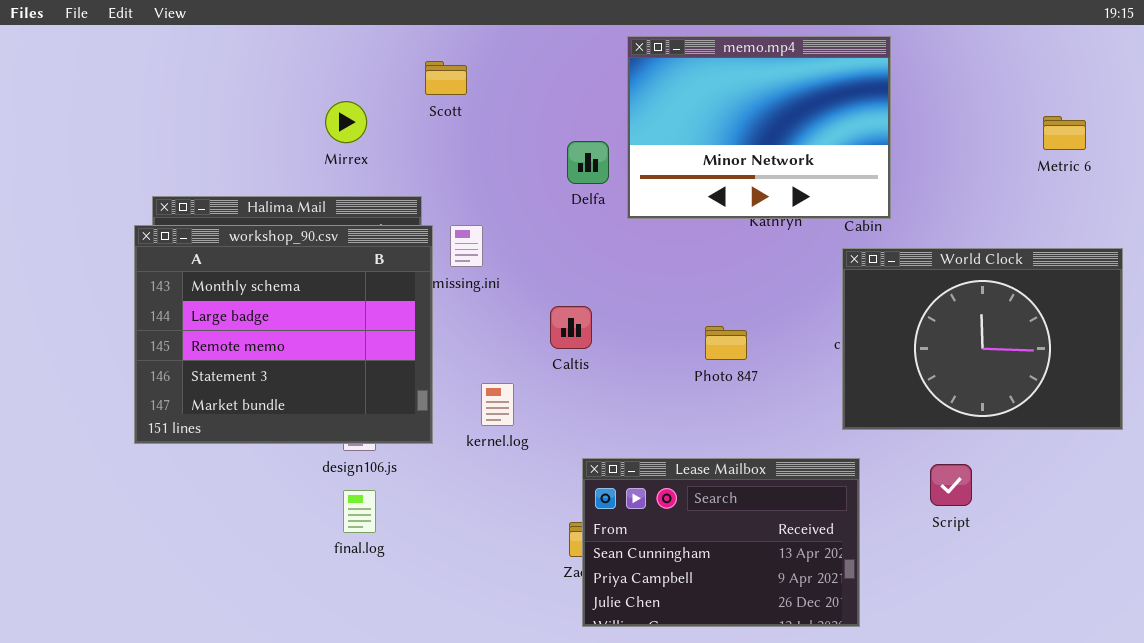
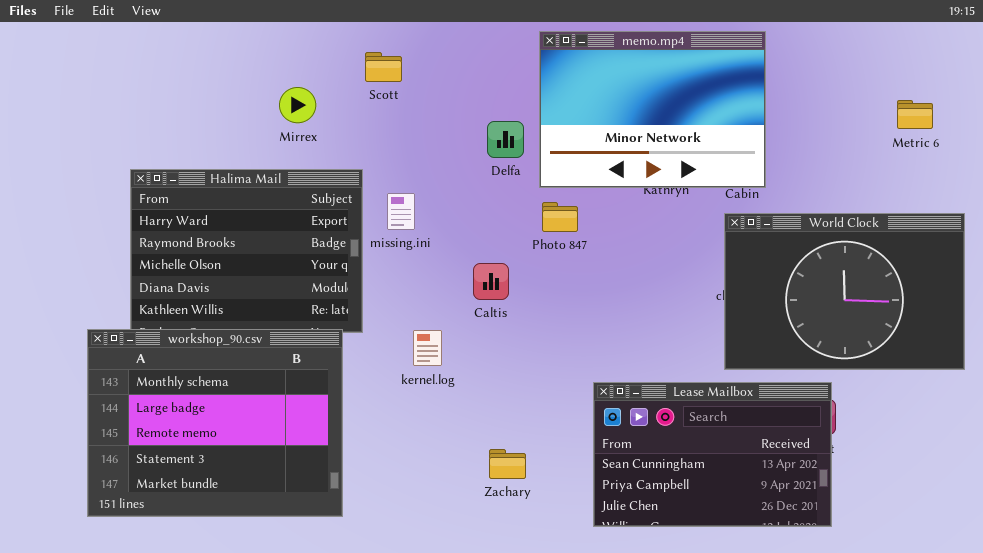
workshop_90.csv: [134,225,433,444] -> [87,329,343,517], moved
Photo 847: [705,326,747,360] -> [542,202,578,232], moved
Lease Mailbox: [582,458,860,627] -> [593,382,832,527], moved

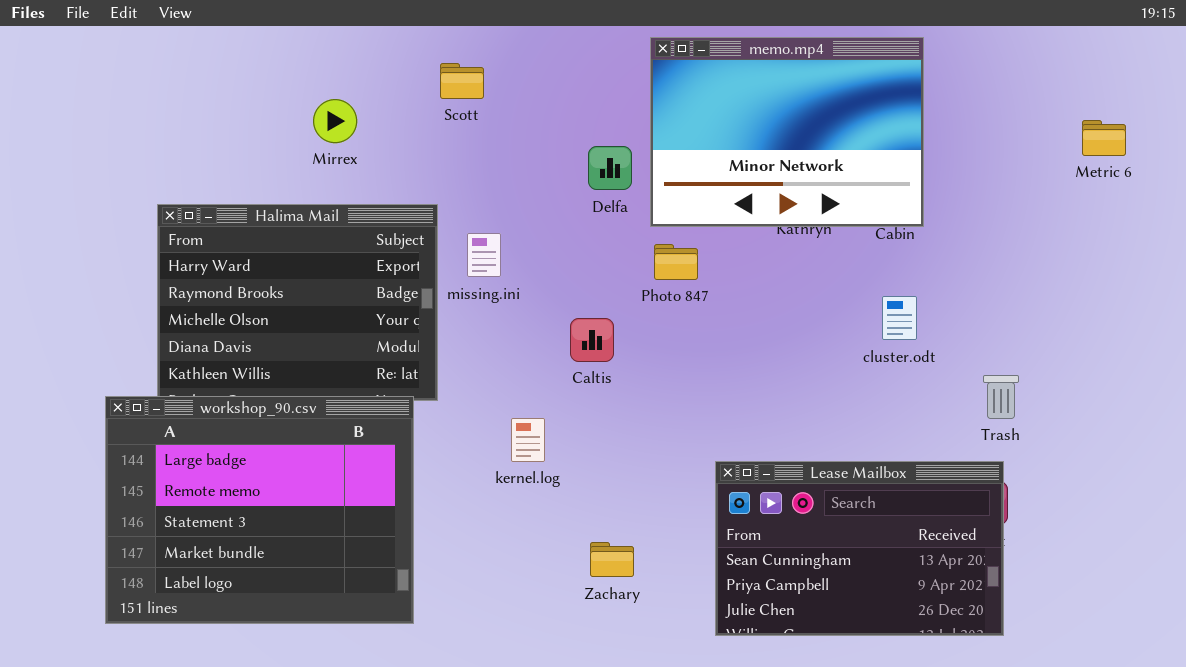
Mirrex: [279,87,316,123] -> [313,99,357,143], moved
World Clock: [724,213,965,370] -> none, closed
workshop_90.csv: [87,329,343,517] -> [105,396,414,624], scrolled down 1 row
kernel.log: [413,330,442,366] -> [511,418,545,462], moved

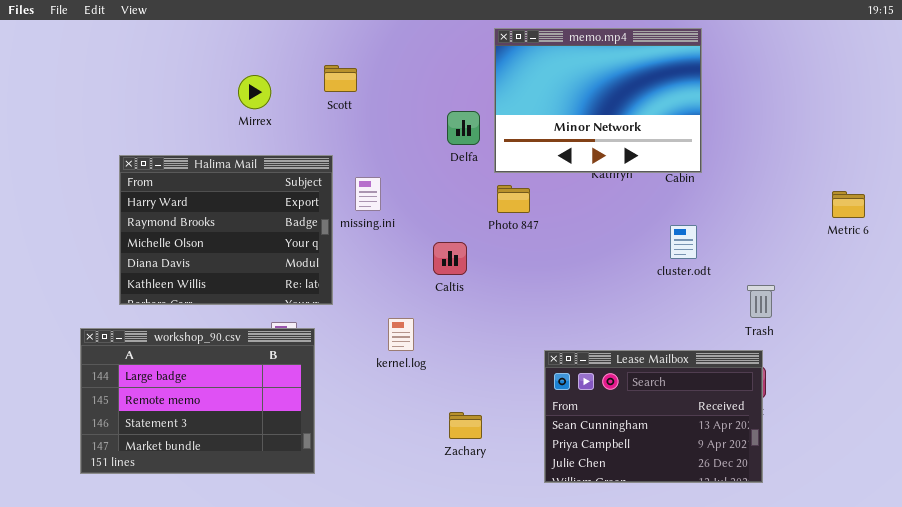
Scott: [440,63,484,99] -> [324,65,357,92], moved
Metric 6: [1082,120,1126,156] -> [832,191,865,218], moved
workshop_90.csv: [105,396,414,624] -> [80,328,315,474], resized

